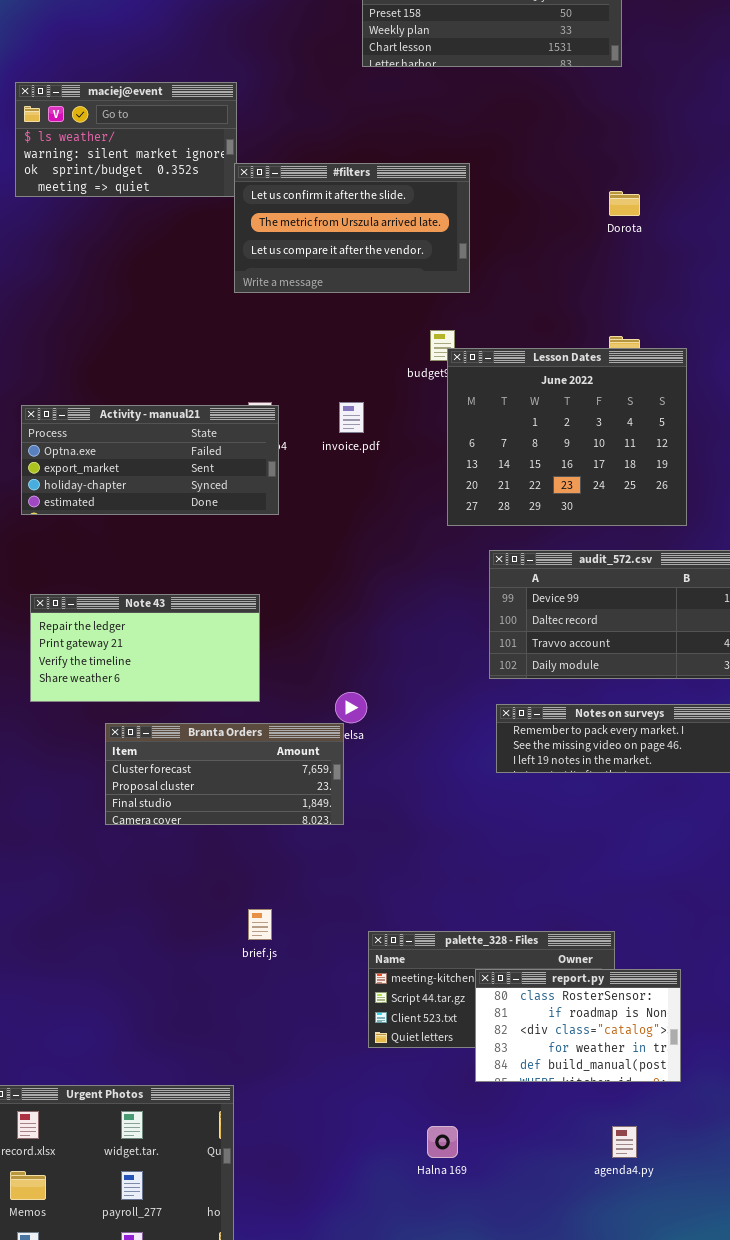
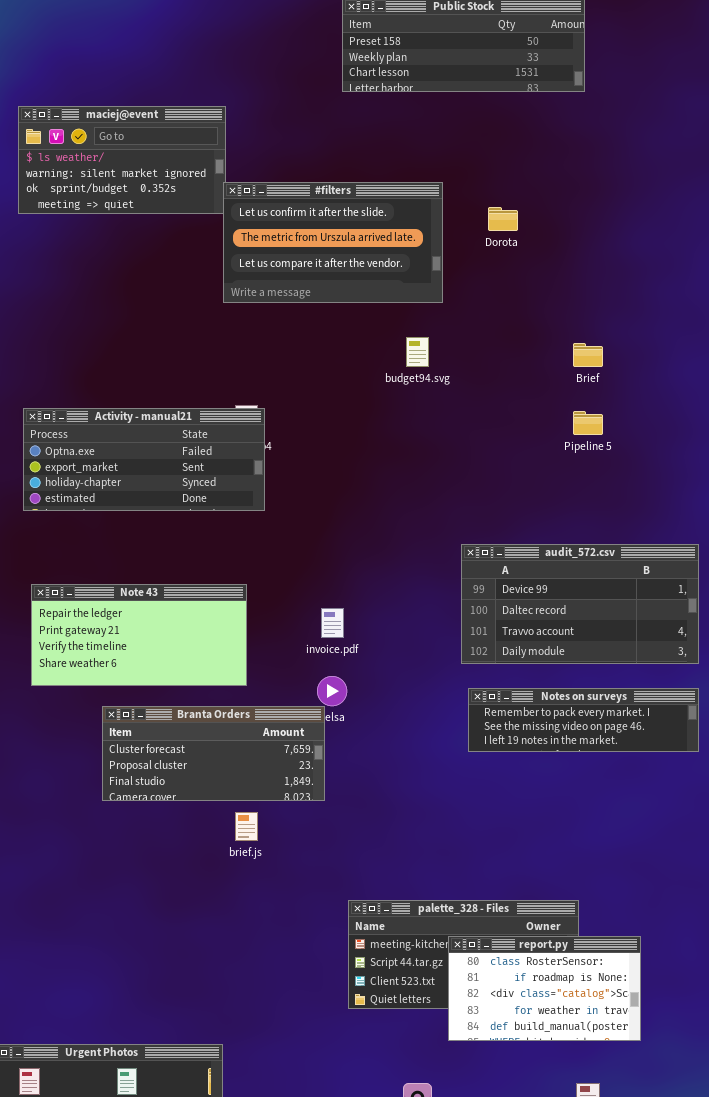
Dorota: [609,191,640,216] -> [488,207,518,231], moved
Lesson Dates: [447,348,687,526] -> none, closed
invoice.pdf: [339,402,364,433] -> [321,608,344,638], moved
brief.js: [248,909,272,940] -> [235,812,258,841], moved

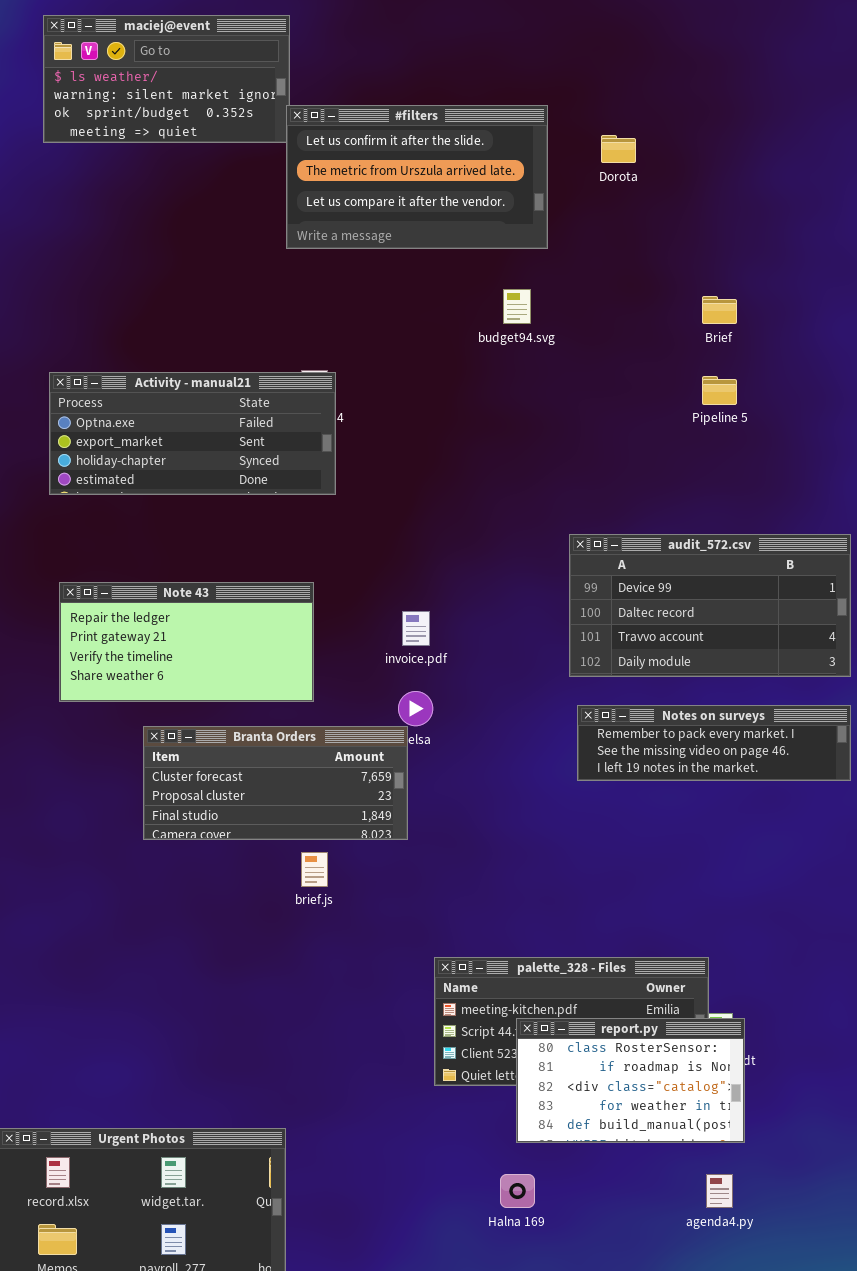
report.py: [448,936,641,1041] -> [516,1018,745,1143], moved

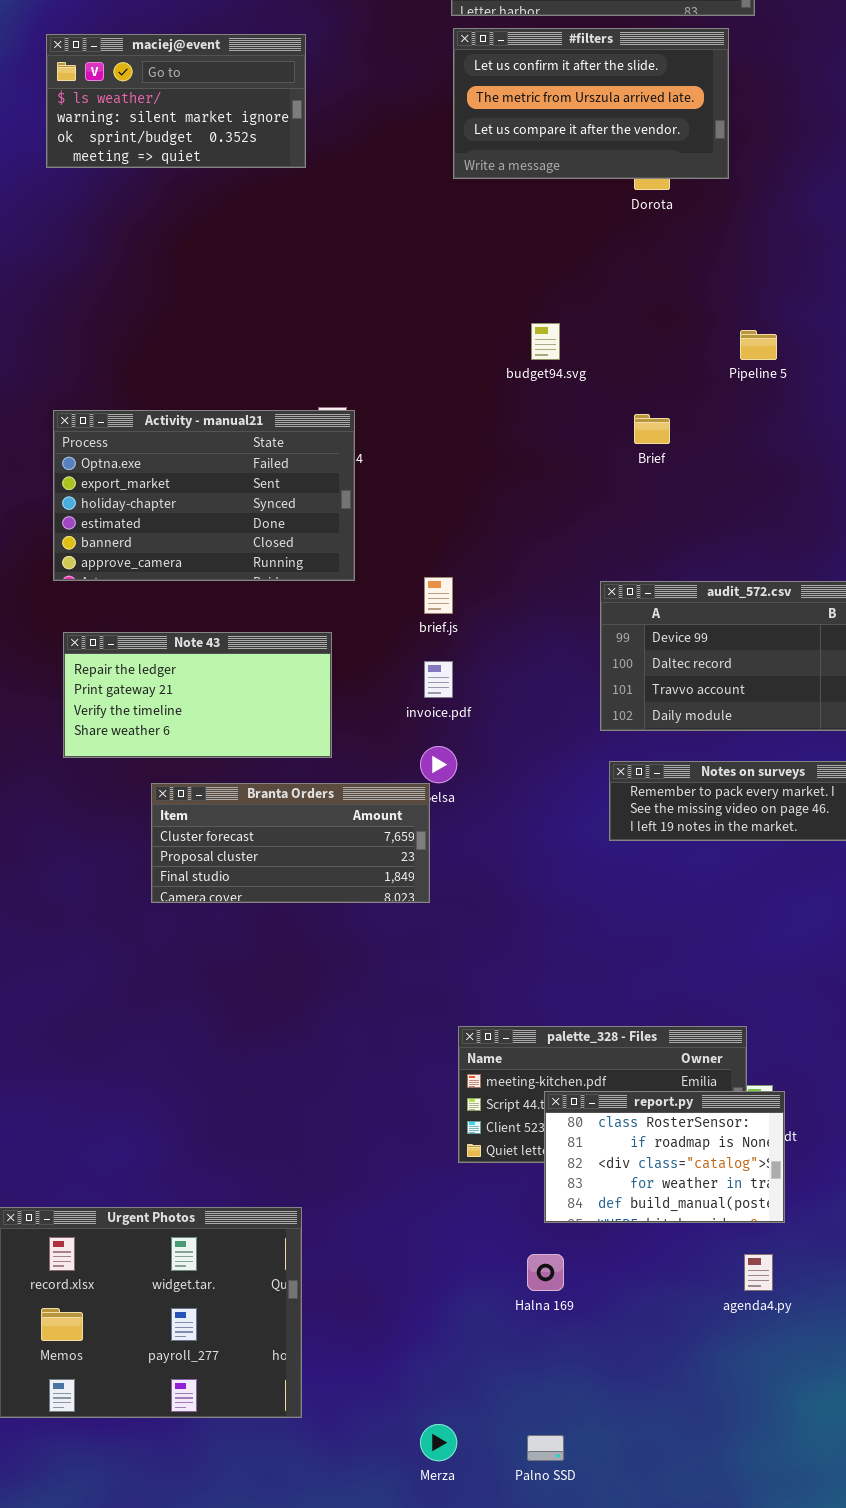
#filters: [286,105,548,249] -> [453,28,729,179], moved
Brief: [702,296,737,324] -> [634,414,670,444], moved
Activity - manual21: [49,372,336,495] -> [53,410,355,581], resized
Pipeline 5: [702,376,737,405] -> [740,330,777,360], moved
brief.js: [301,852,328,887] -> [424,577,453,614], moved

